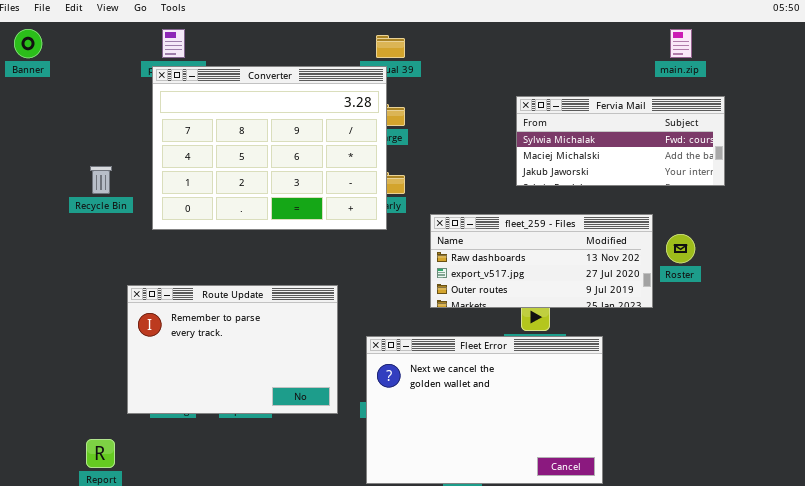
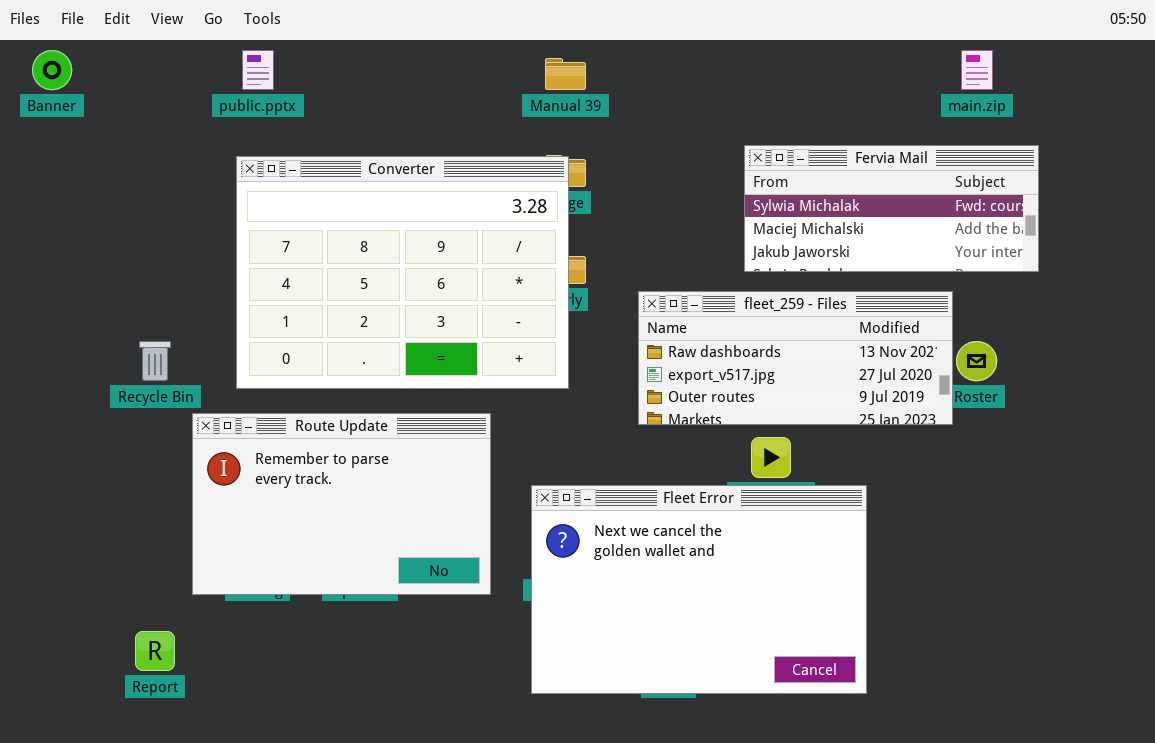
Converter: [152,66,387,230] -> [236,156,569,389], moved
Recycle Bin: [90,166,112,194] -> [139,341,171,381], moved
fleet_259 - Files: [430,214,653,308] -> [638,291,953,425], moved

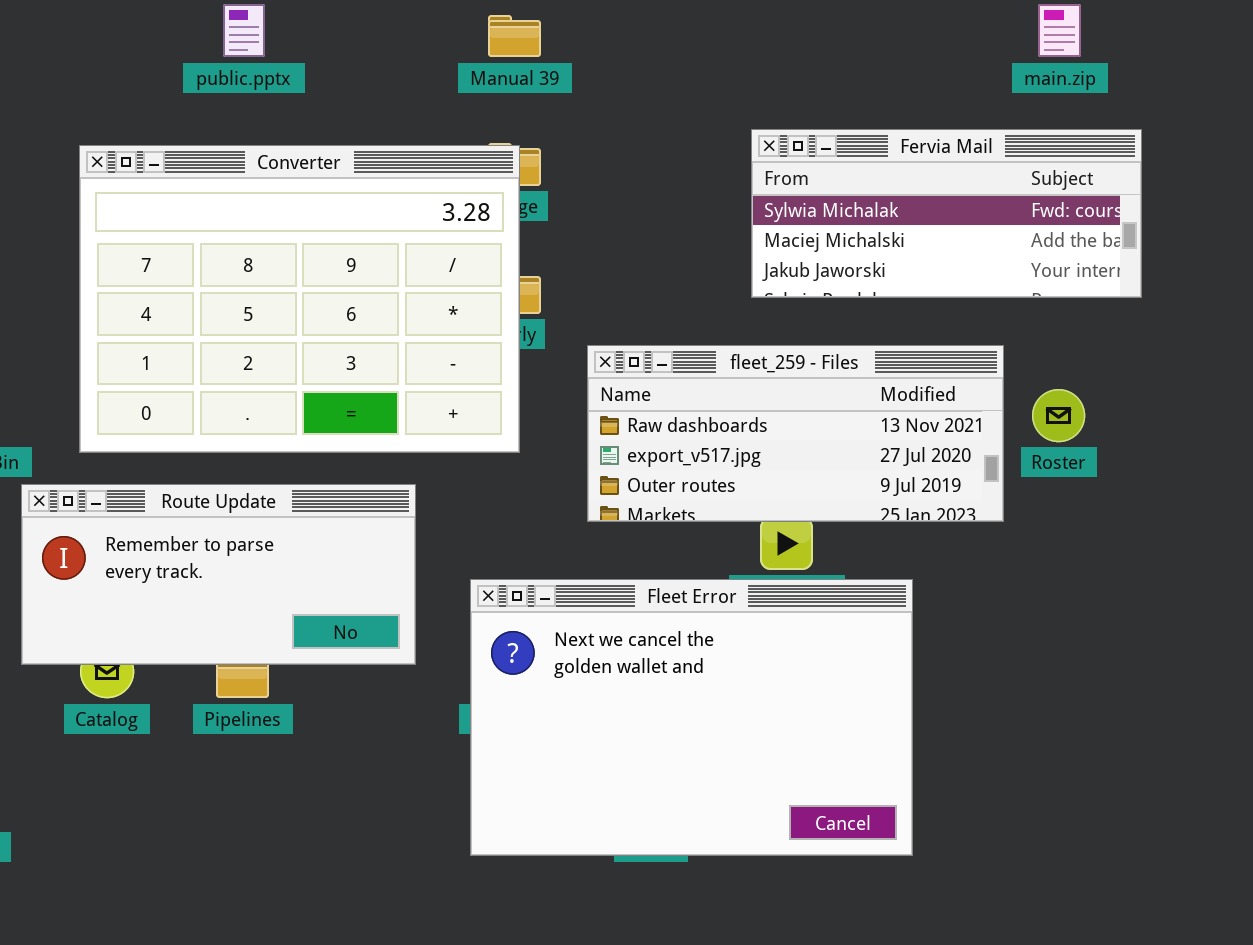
public.pptx: [242,50,274,90] -> [223,4,265,57], moved
fleet_259 - Files: [638,291,953,425] -> [587,345,1004,522], moved
Route Update: [192,413,491,595] -> [21,484,416,665], resized

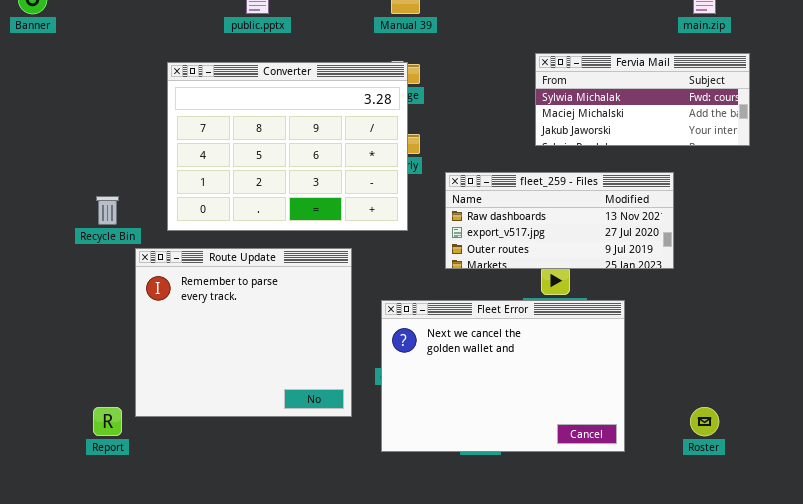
Roster: [1032,389,1085,442] -> [690,407,719,436], moved
Route Update: [21,484,416,665] -> [135,248,352,417], resized

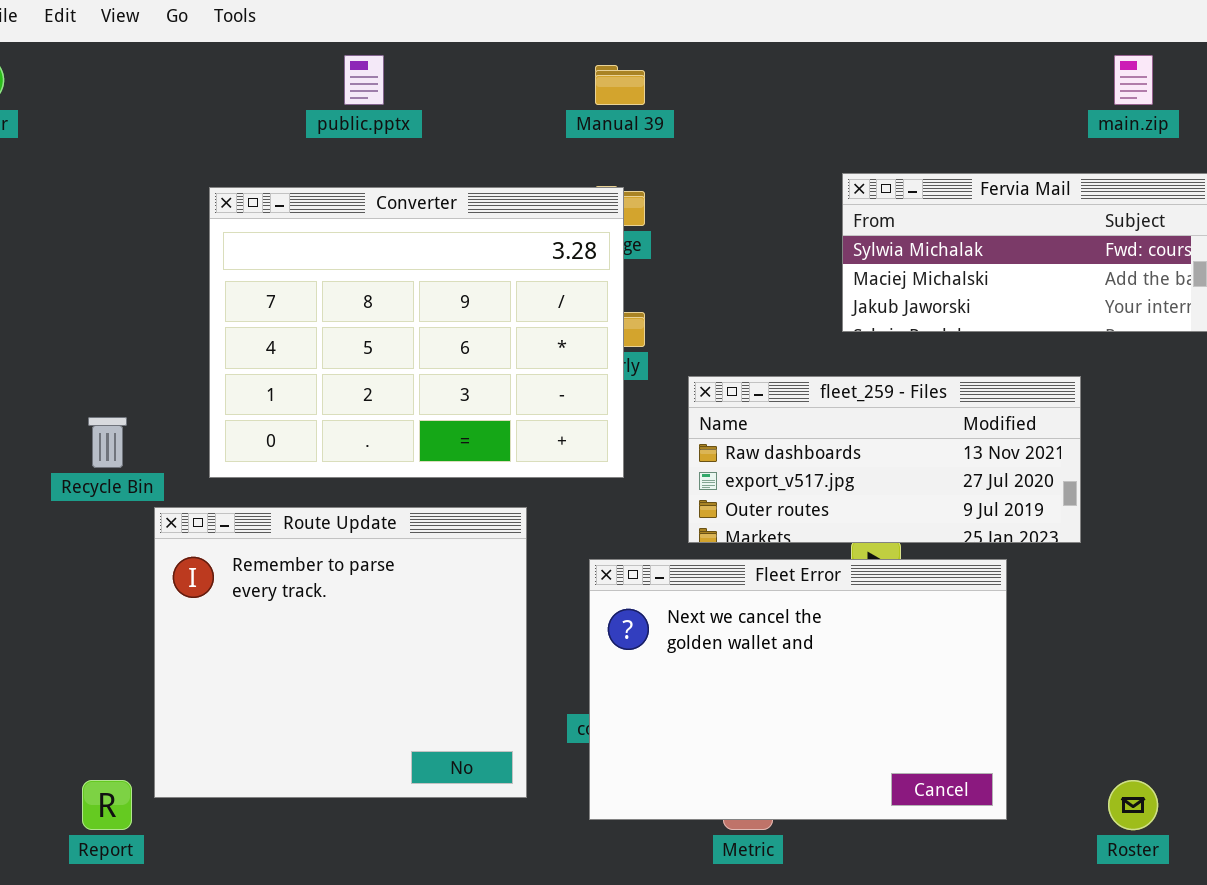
Fleet Error: [381,300,625,452] -> [589,559,1007,820], moved

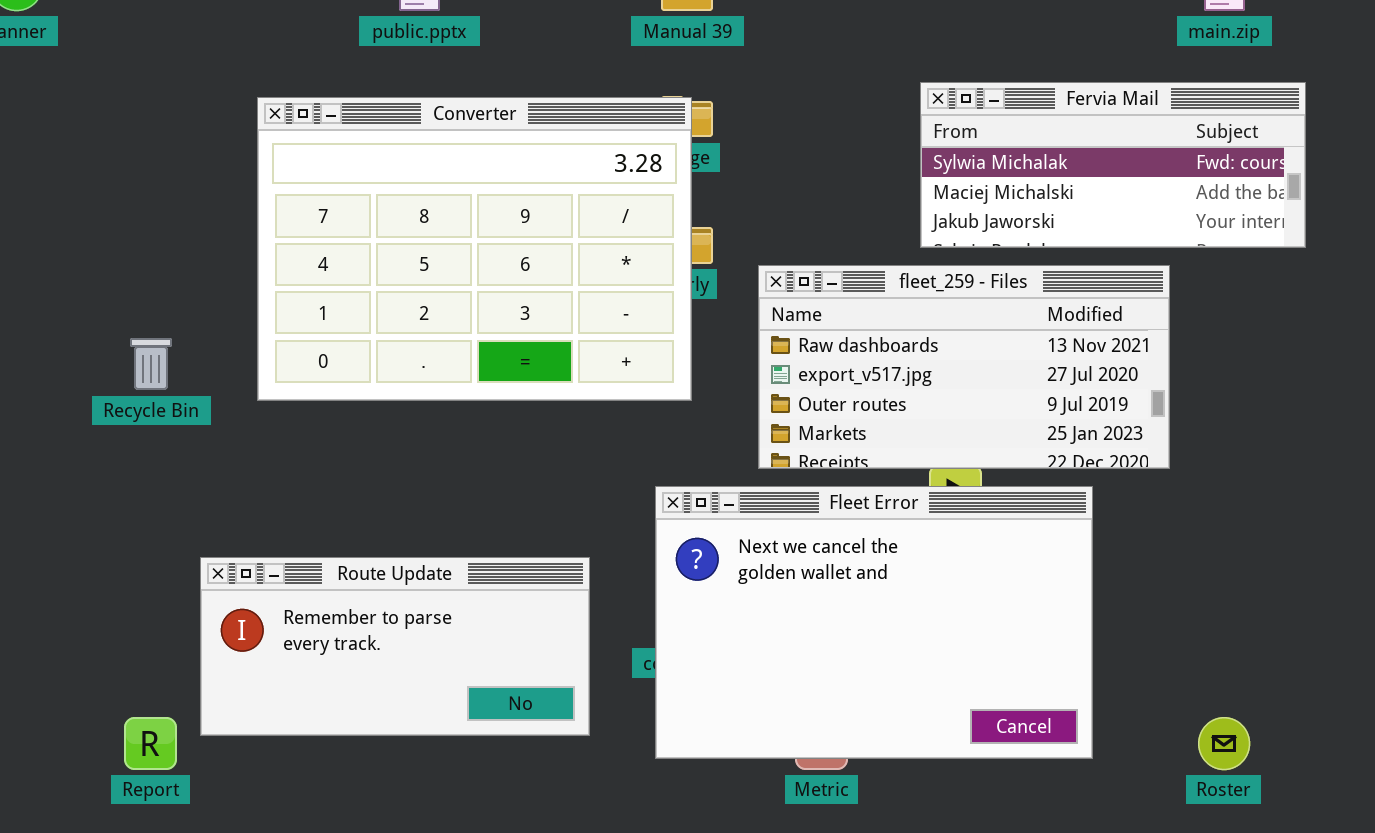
fleet_259 - Files: [688,376,1081,543] -> [758,265,1170,469], resized
Route Update: [154,507,527,798] -> [200,557,590,736], resized

